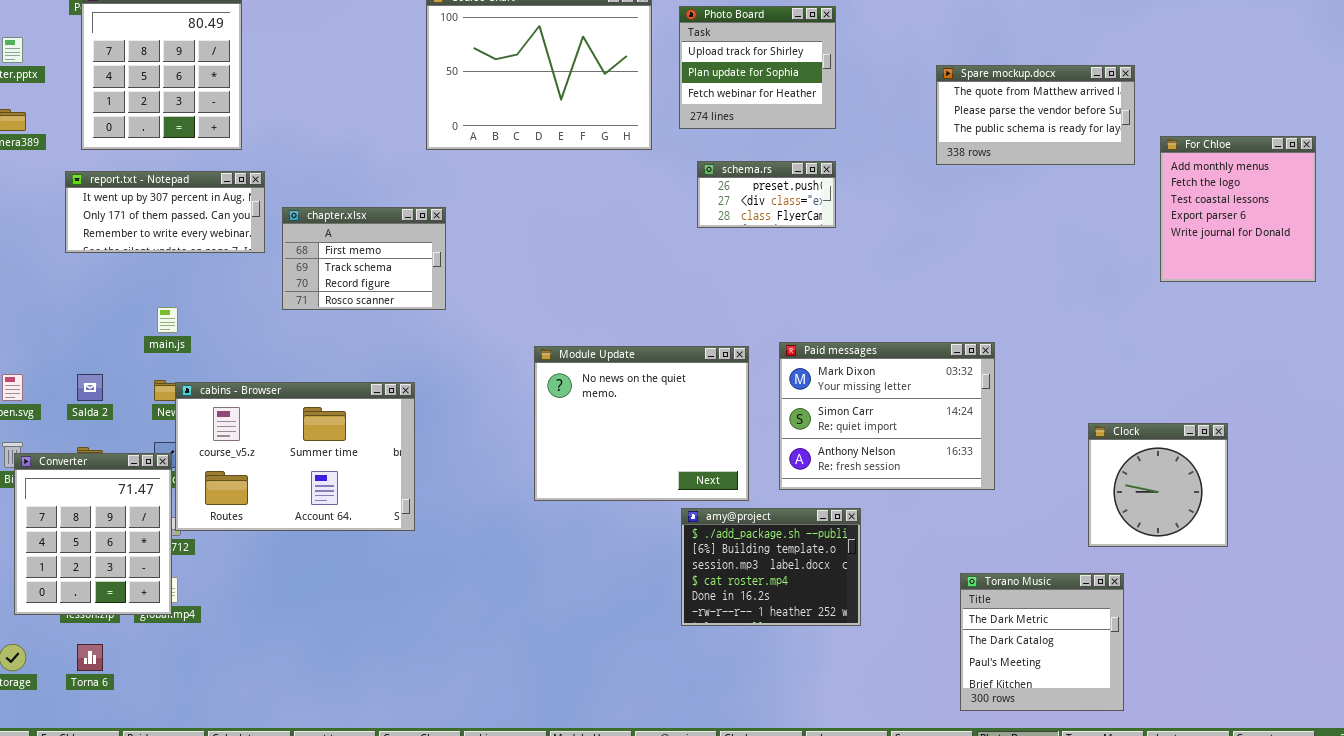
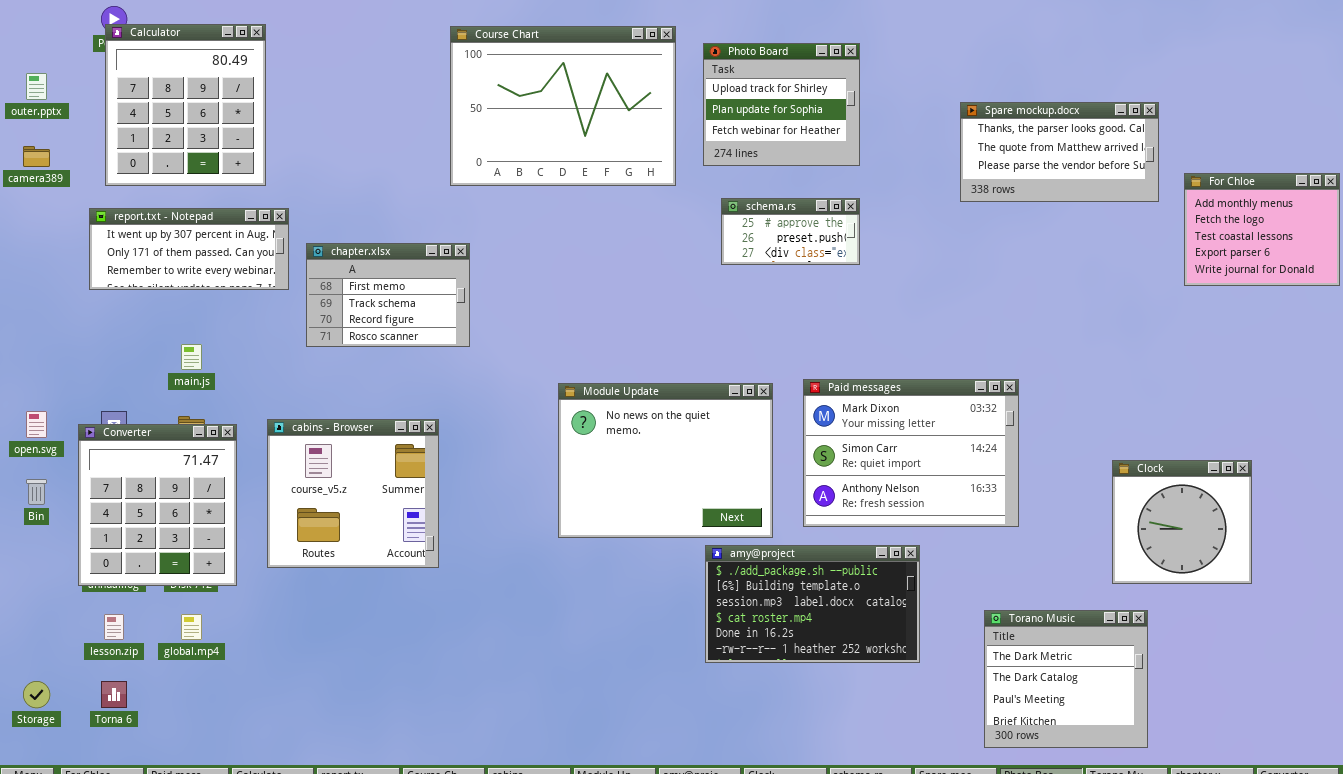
Spare mockup.docx: [936,65,1135,165] -> [960,102,1159,202], scrolled up 1 row
For Chloe: [1160,136,1316,282] -> [1184,173,1340,286], resized
schema.rs: [697,161,836,228] -> [721,198,860,265], scrolled up 1 row
cabins - Browser: [175,382,415,531] -> [267,419,439,568], resized
Converter: [14,453,172,615] -> [78,424,237,586], moved
amy@project: [681,508,861,626] -> [705,545,920,663], resized

